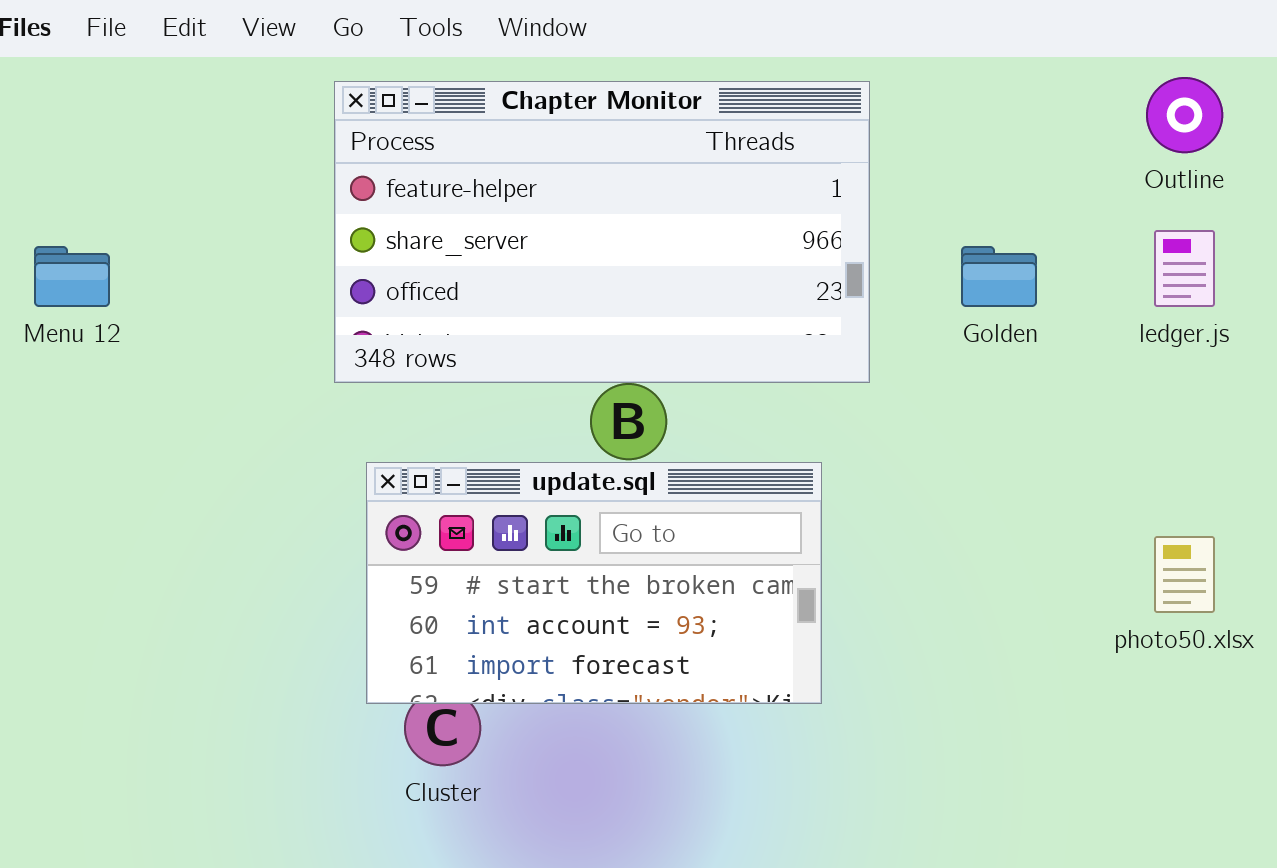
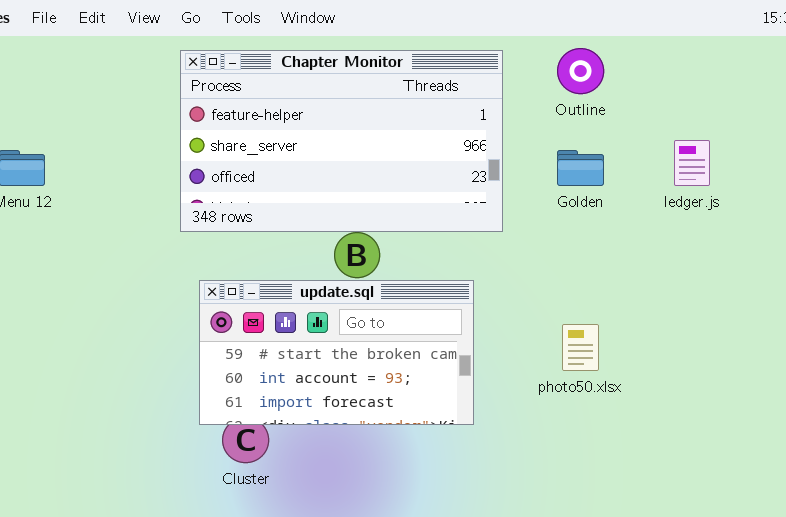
Outline: [1146,77,1223,153] -> [557,48,604,94], moved
photo50.xlsx: [1154,536,1215,613] -> [562,324,599,371], moved

